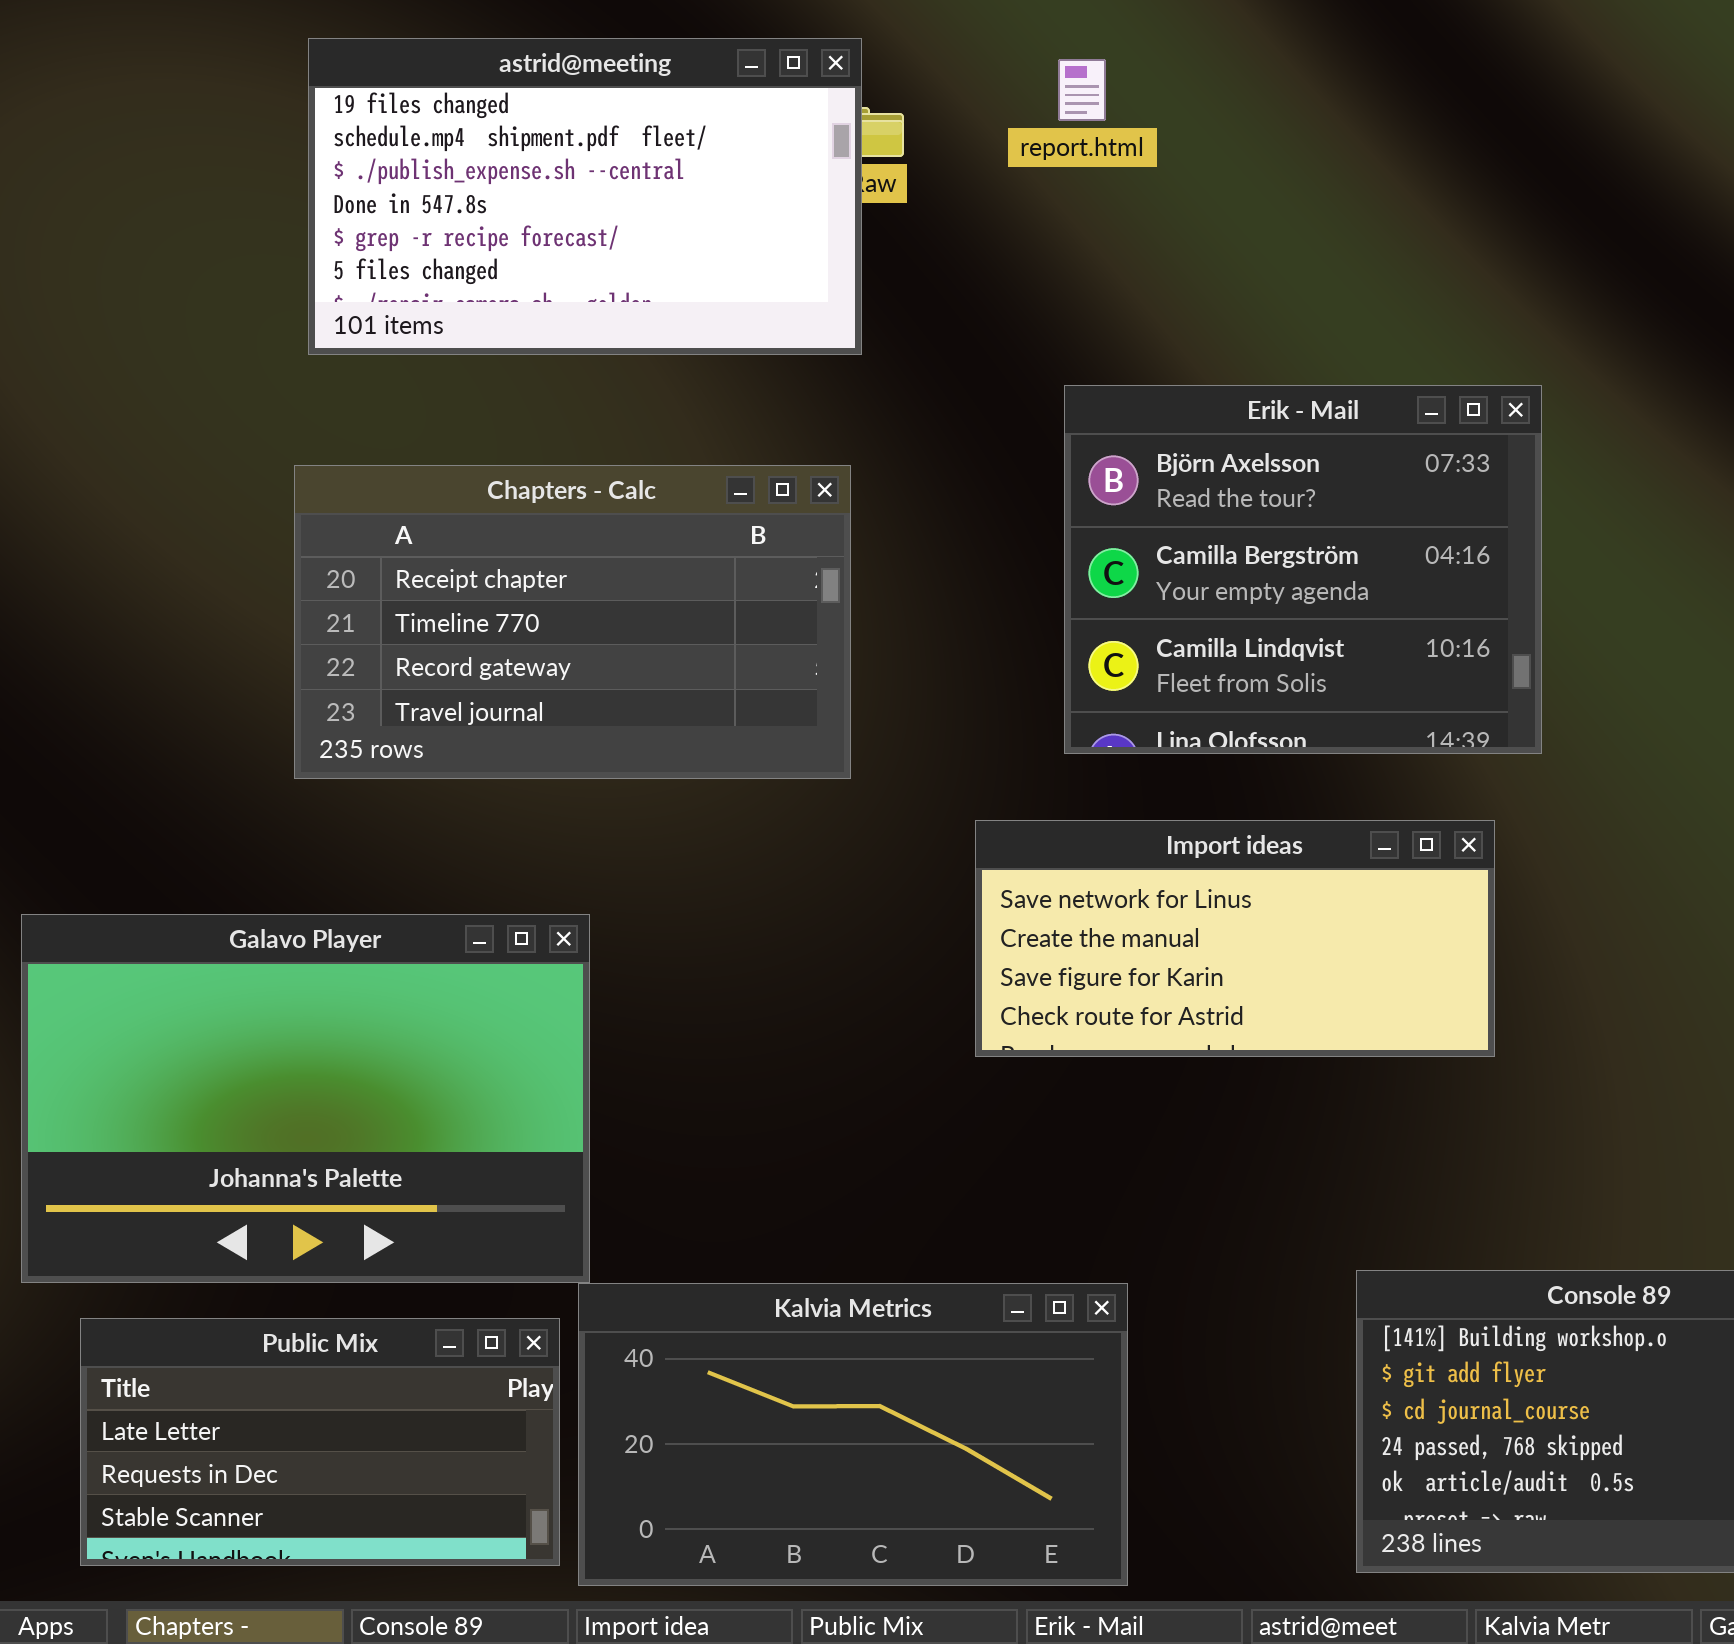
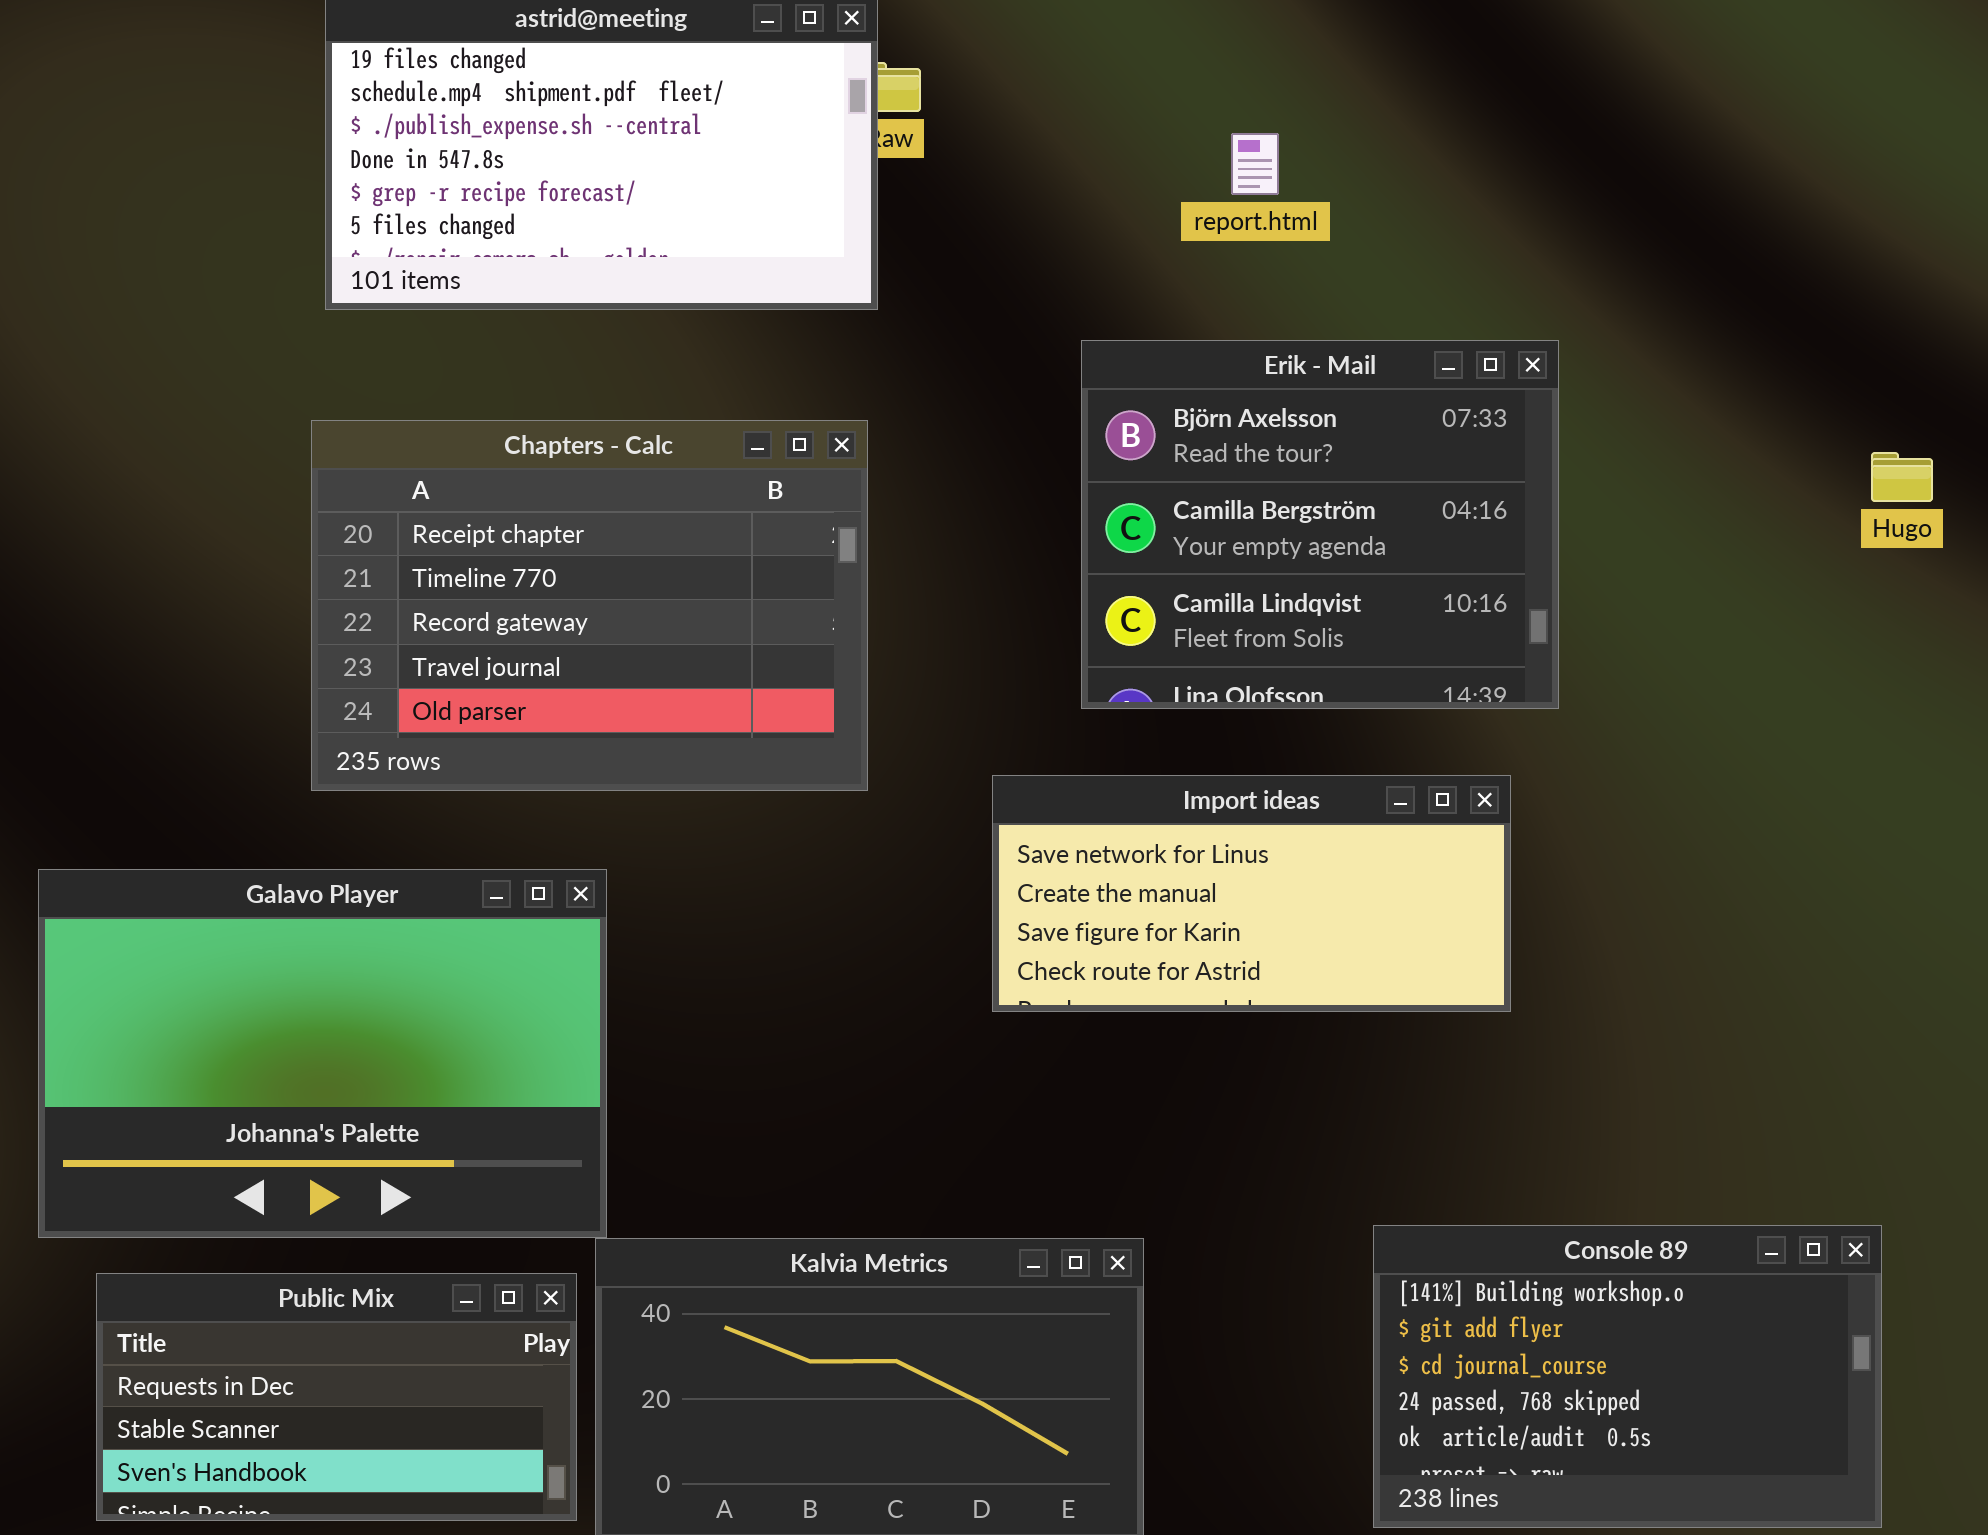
report.html: [1058,59,1106,121] -> [1231,133,1279,195], moved
Chapters - Calc: [294,465,851,779] -> [311,420,868,791], resized
Public Mix: [80,1318,560,1566] -> [96,1273,577,1521], scrolled down 1 row

